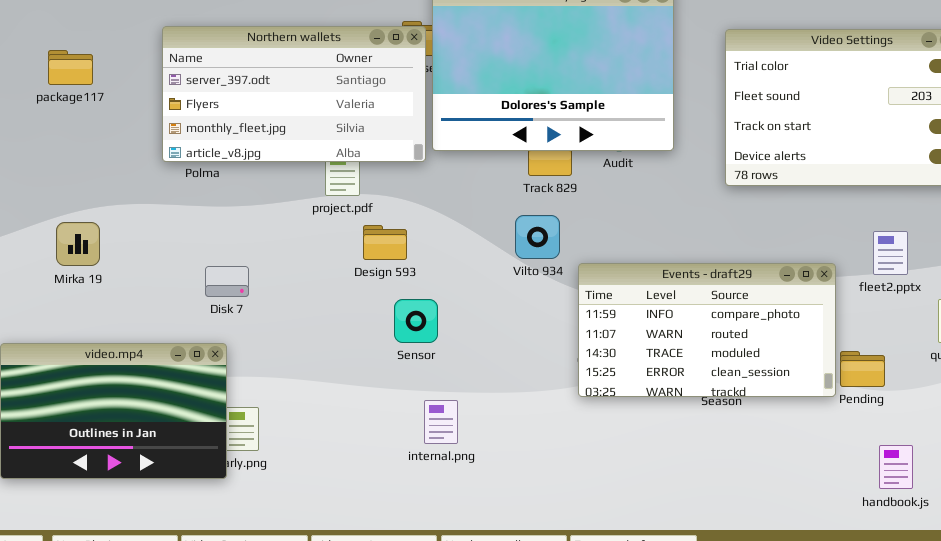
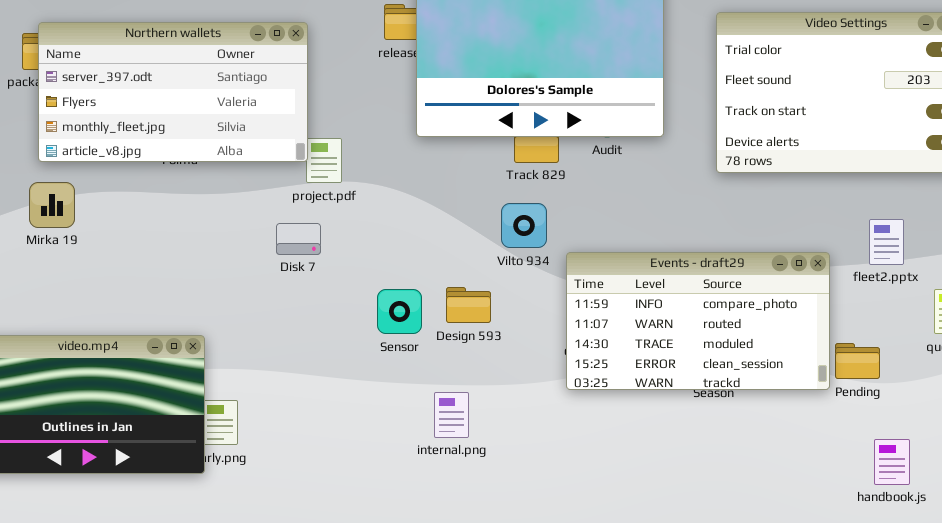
Northern wallets: [162,26,426,162] -> [38,22,308,162], moved
Mirka 19: [56,222,100,266] -> [29,182,75,228], moved
Design 593: [363,225,407,260] -> [446,287,491,323], moved
Disk 7: [205,266,249,297] -> [276,223,321,255], moved
internal.png: [424,400,458,444] -> [434,392,469,438], moved

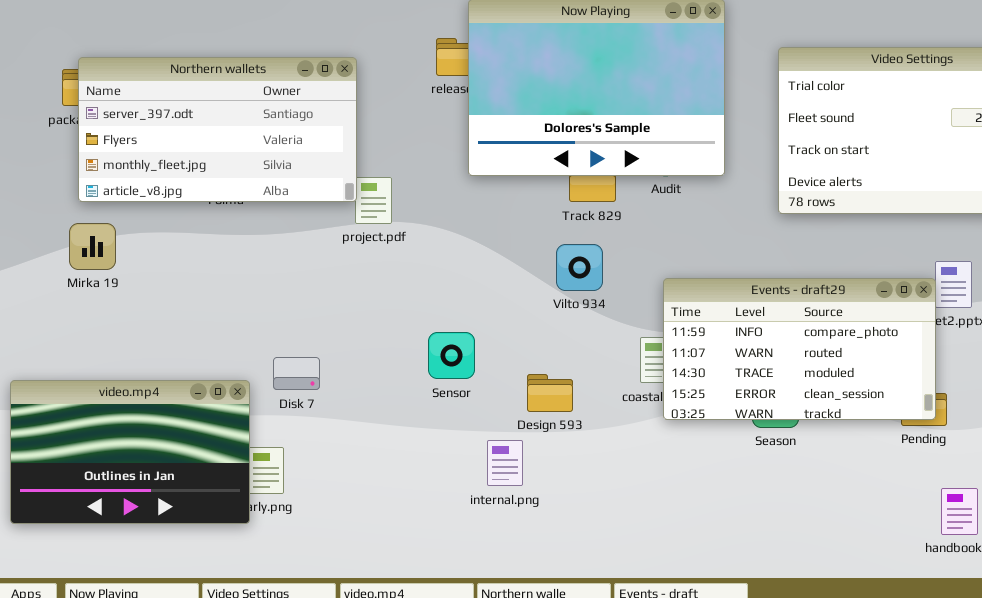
Disk 7: [276,223,321,255] -> [273,357,320,390], moved
Events - draft29: [566,252,830,390] -> [663,278,936,420], moved
Design 593: [446,287,491,323] -> [527,374,573,412], moved

